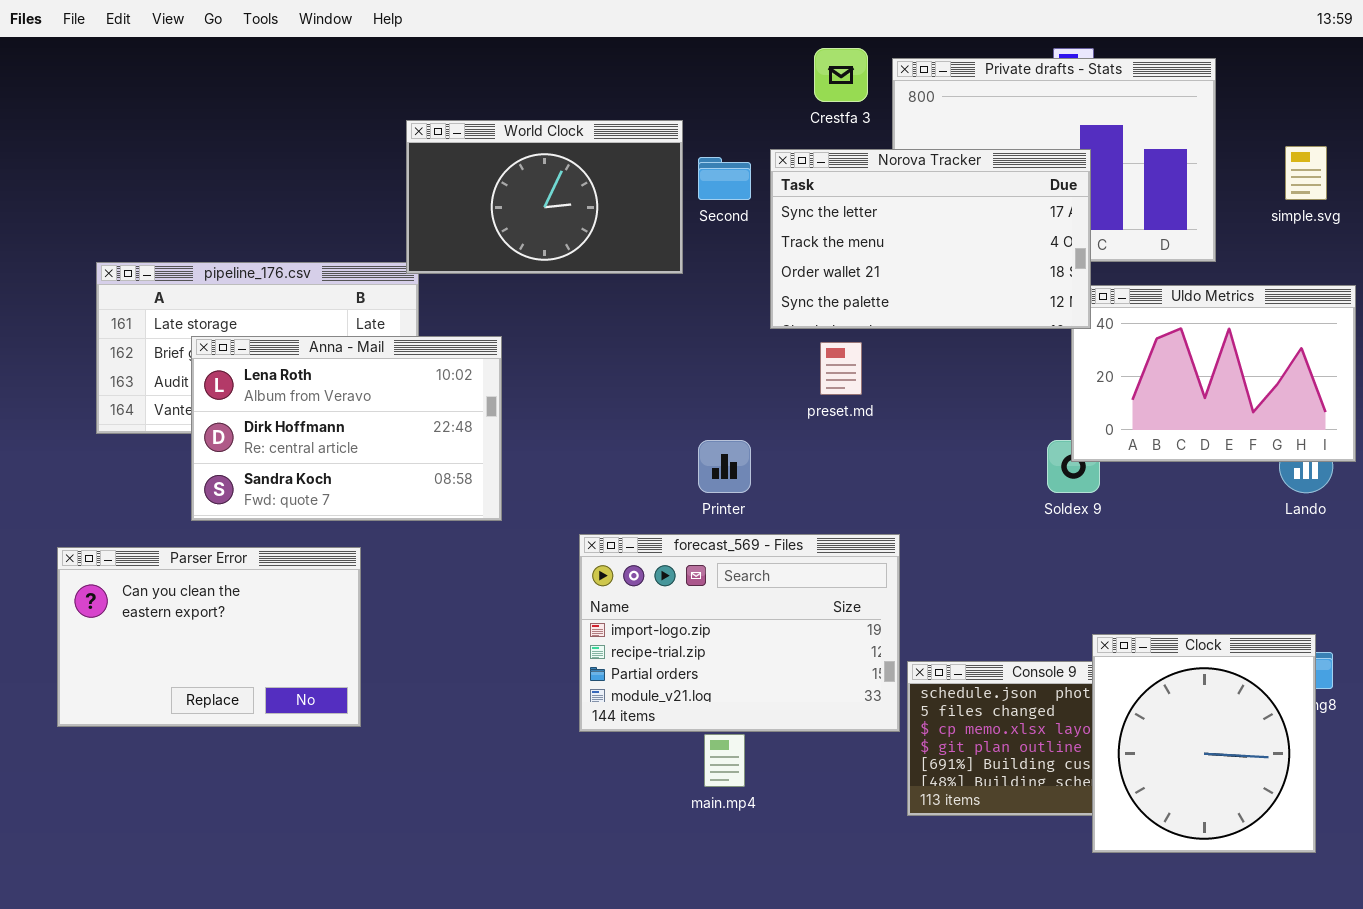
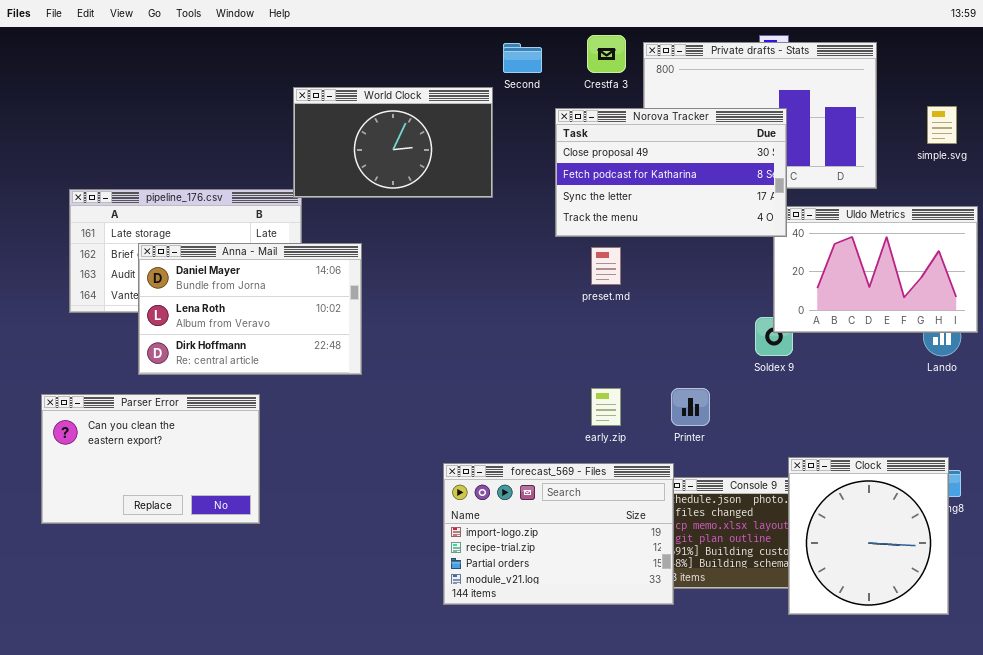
Norova Tracker: [770,149,1091,329] -> [555,108,787,237], scrolled up 2 rows
Second: [698,157,751,200] -> [503,43,542,73], moved
Anna - Mail: [191,336,502,521] -> [138,243,362,375], scrolled up 1 row
Printer: [698,440,751,493] -> [671,388,710,426], moved
forecast_569 - Files: [579,534,900,732] -> [443,463,674,605], moved

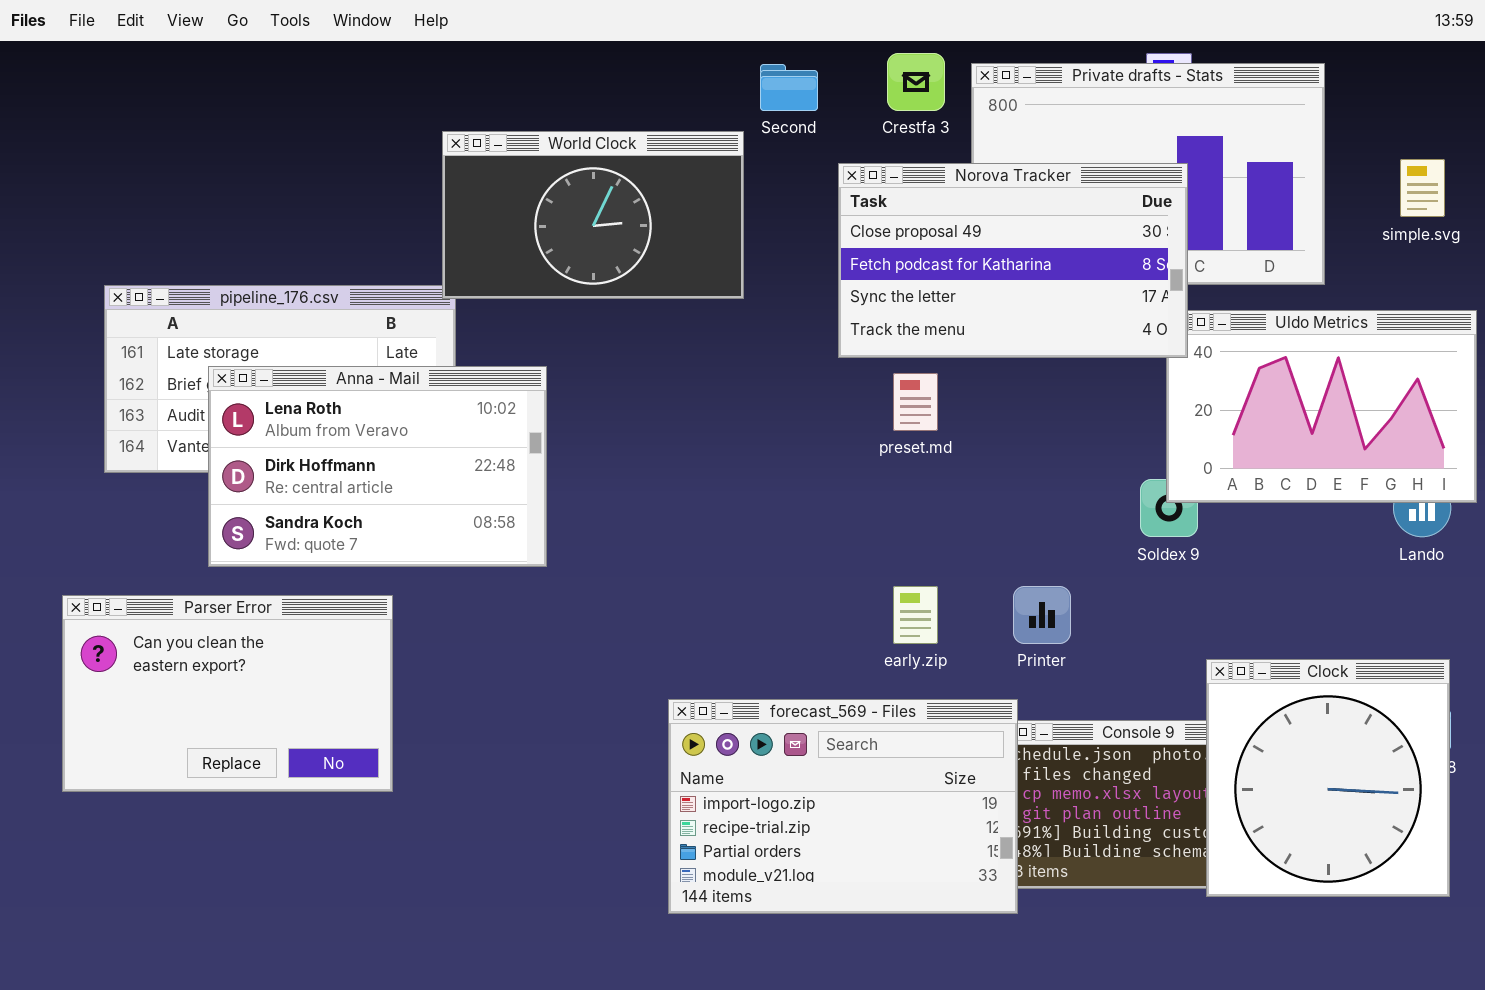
Anna - Mail: [138,243,362,375] -> [208,366,547,567], scrolled down 1 row
Clock: [788,457,949,615] -> [1206,659,1450,897], moved

